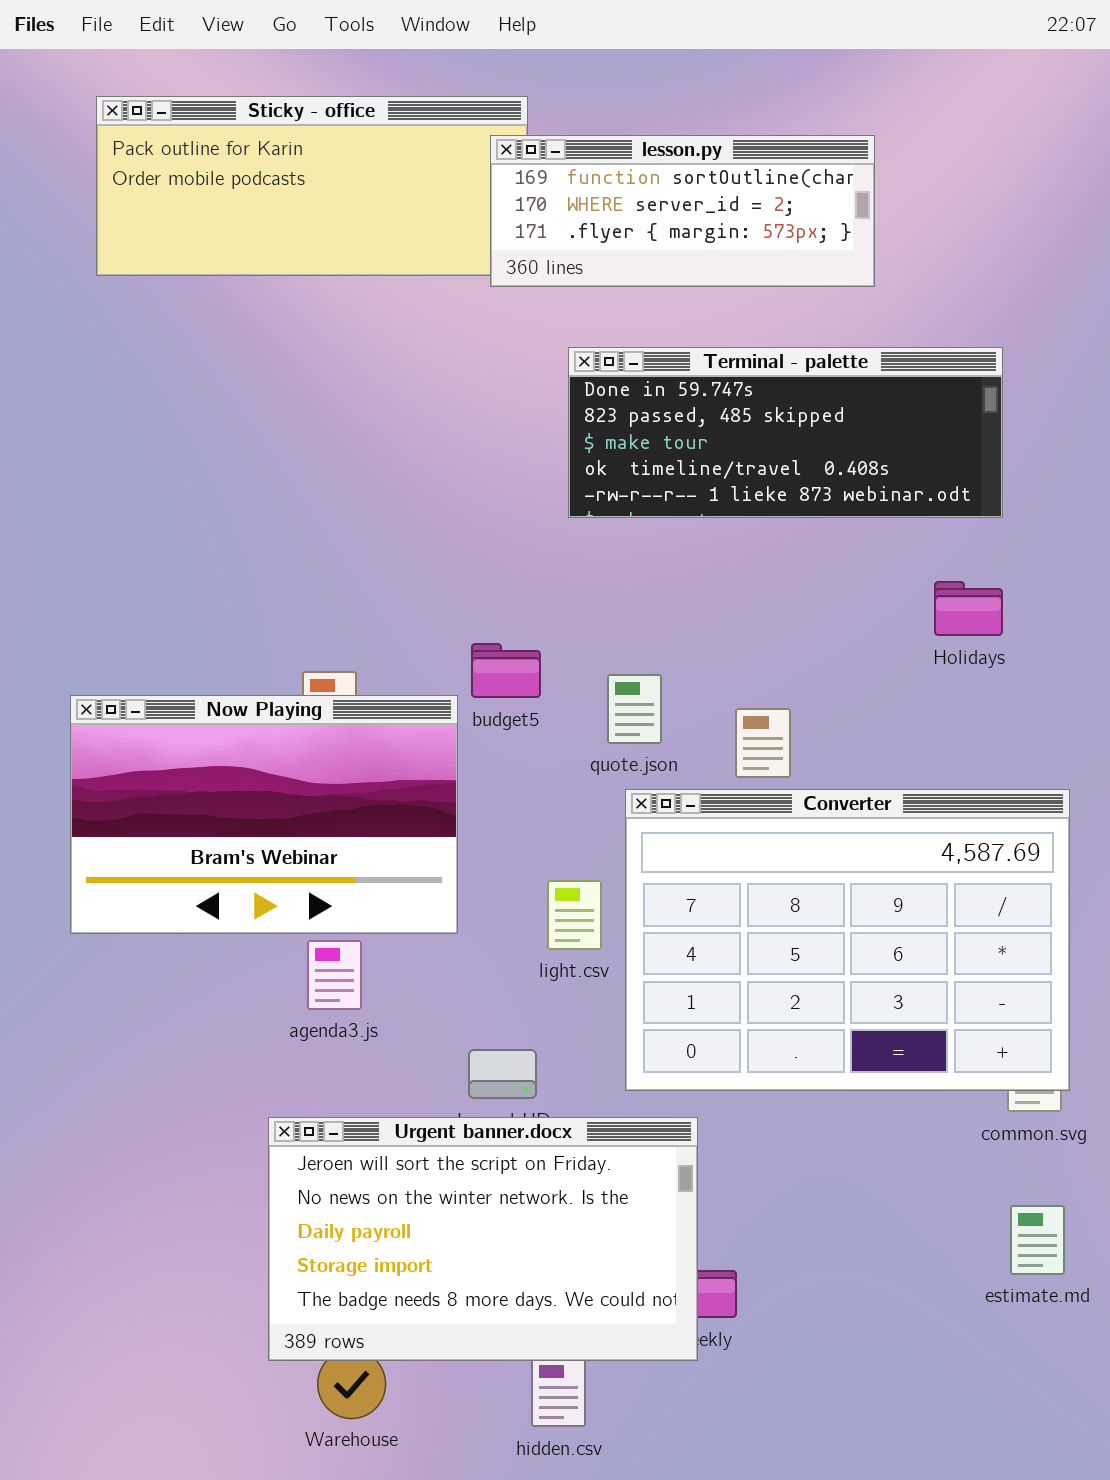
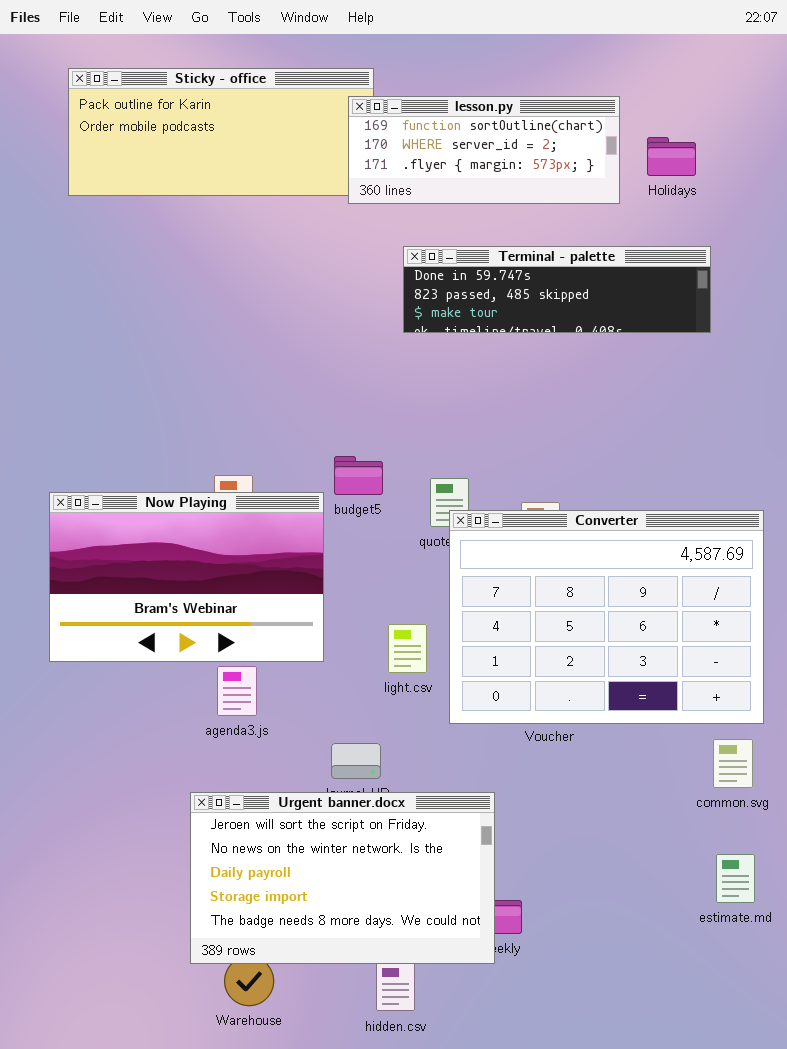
Terminal - palette: [568,347,1003,518] -> [403,246,711,333], resized
Holidays: [934,581,1003,636] -> [647,137,696,176], moved
Converter: [625,789,1070,1091] -> [449,510,764,724], moved

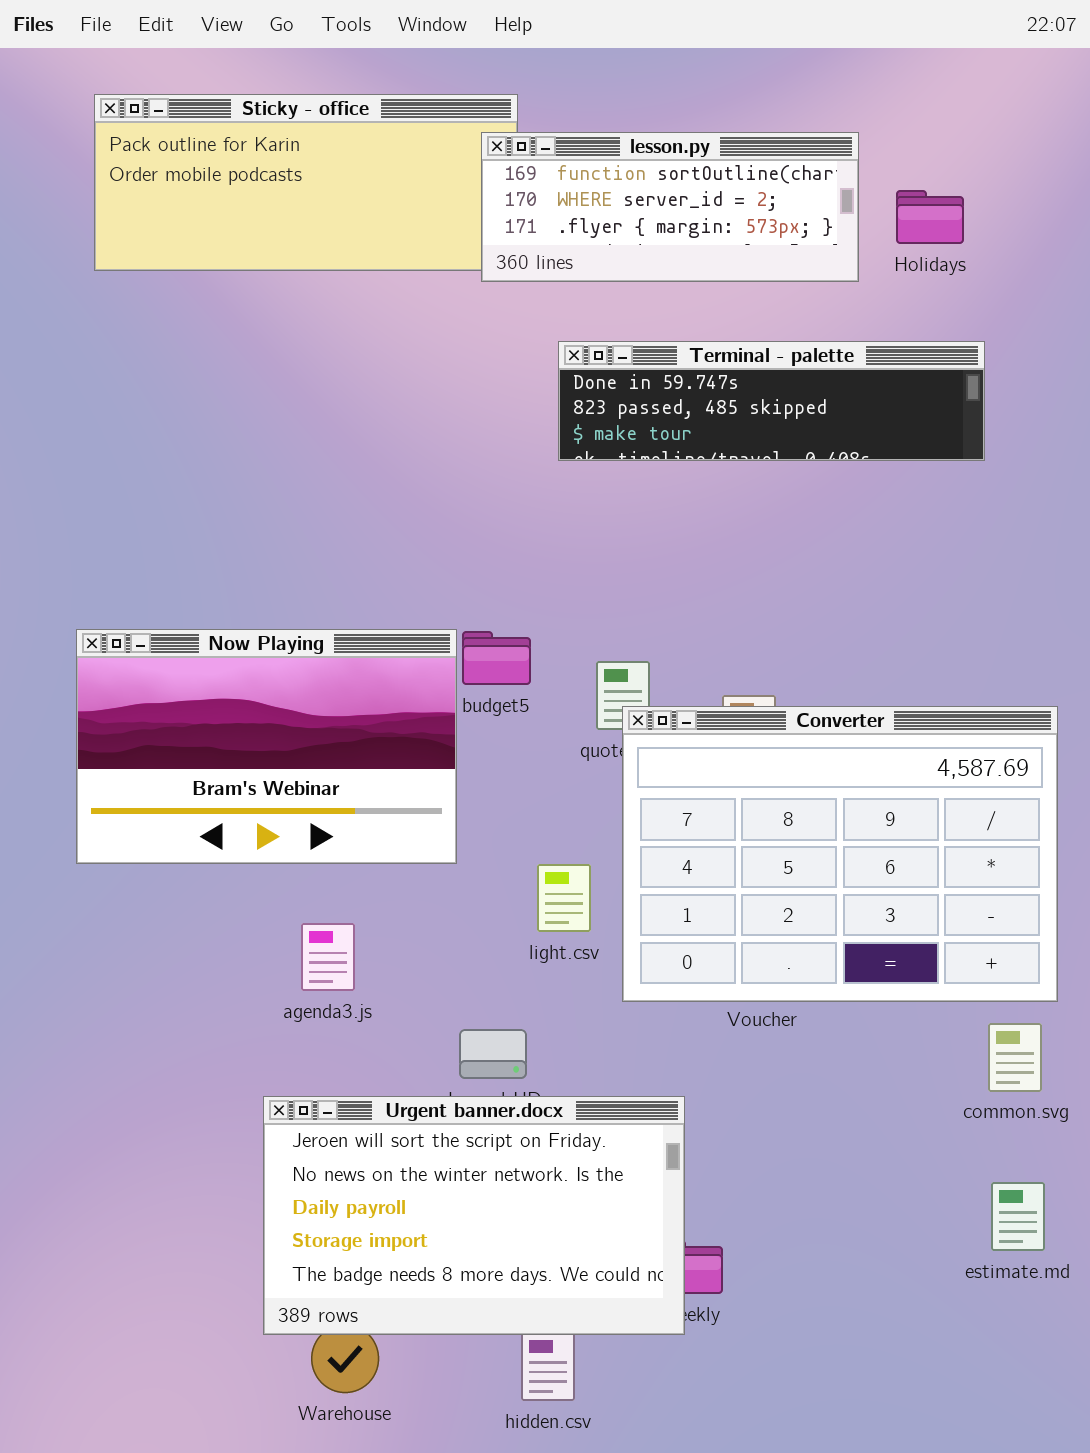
Now Playing: [49,492,324,662] -> [76,629,457,864], moved

